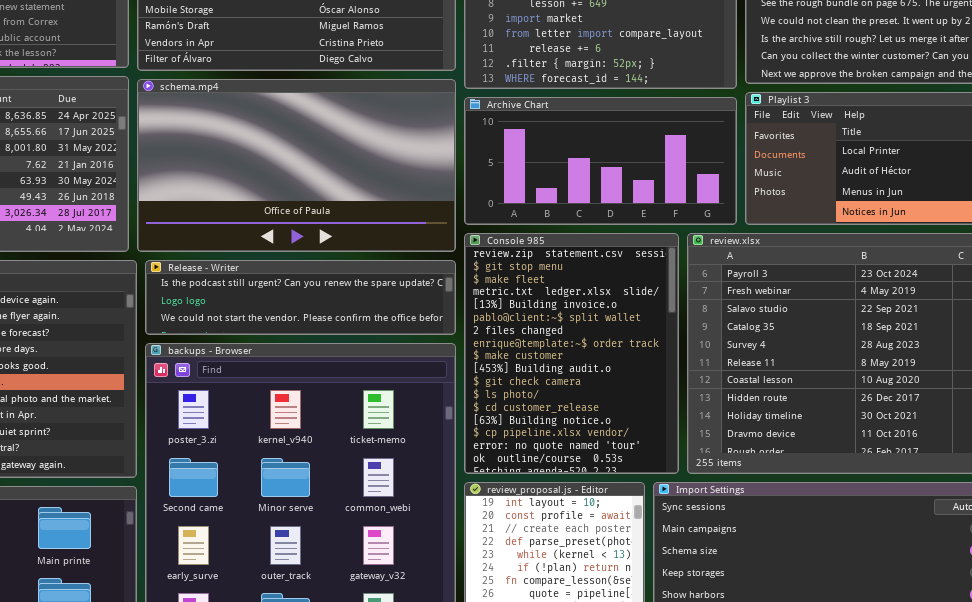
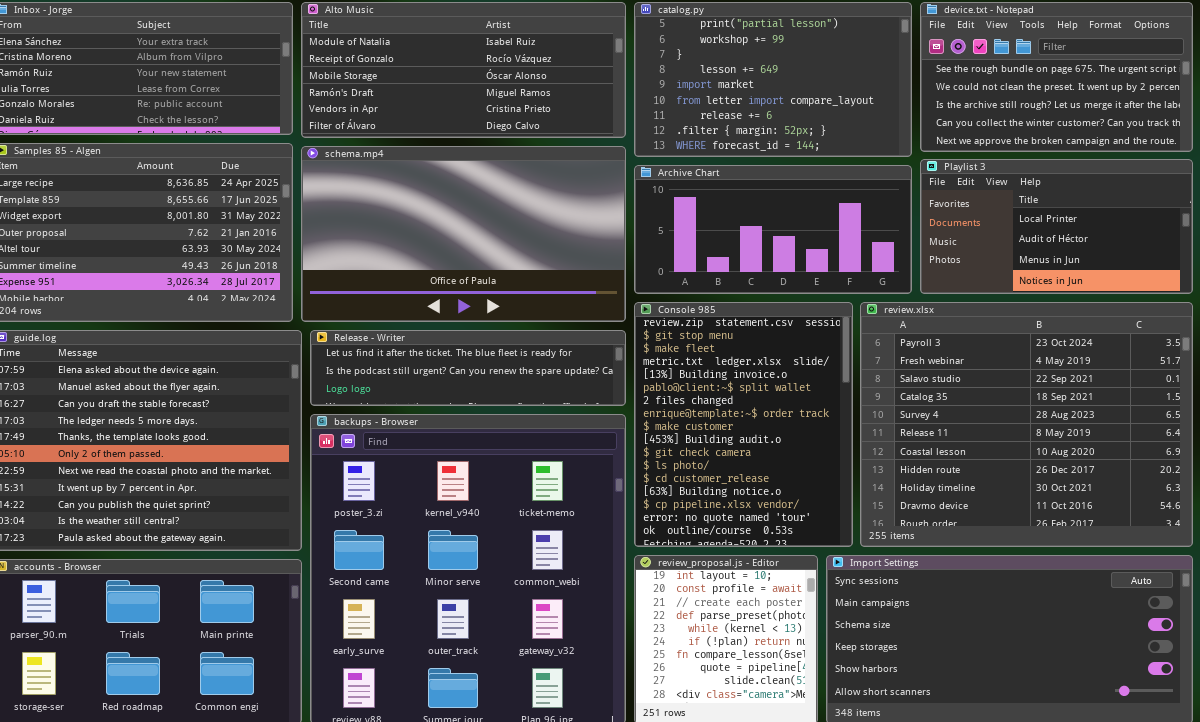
Release - Writer: [145,260,456,335] -> [310,330,626,406], scrolled up 1 row

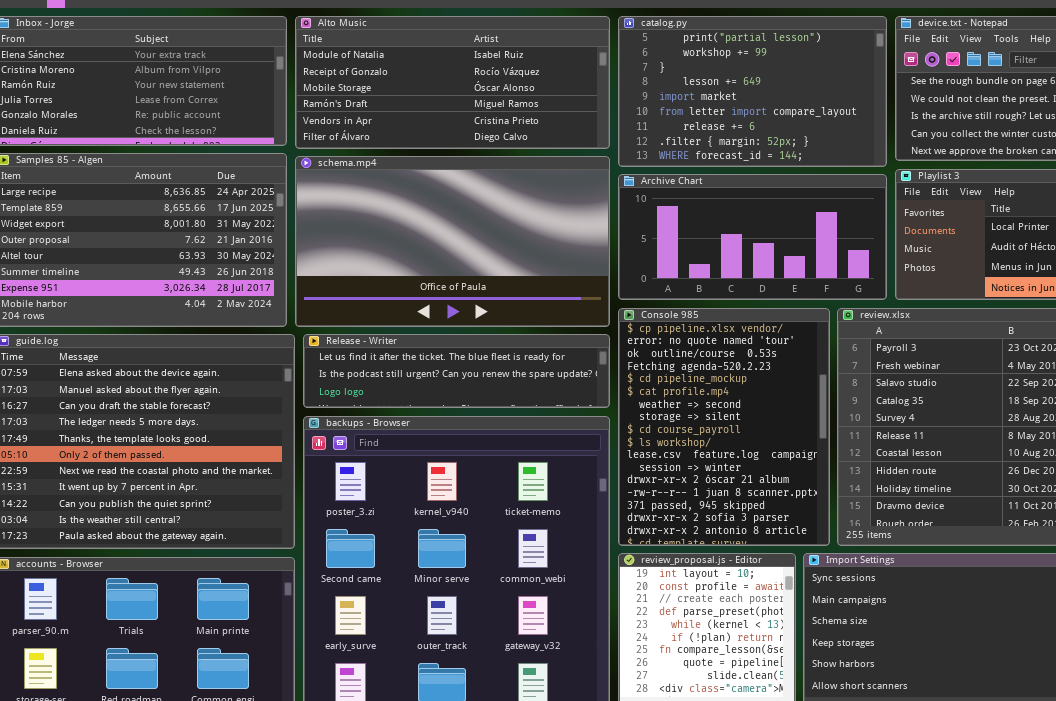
Console 985: [634,302,853,547] -> [618,308,830,546], scrolled down 14 rows

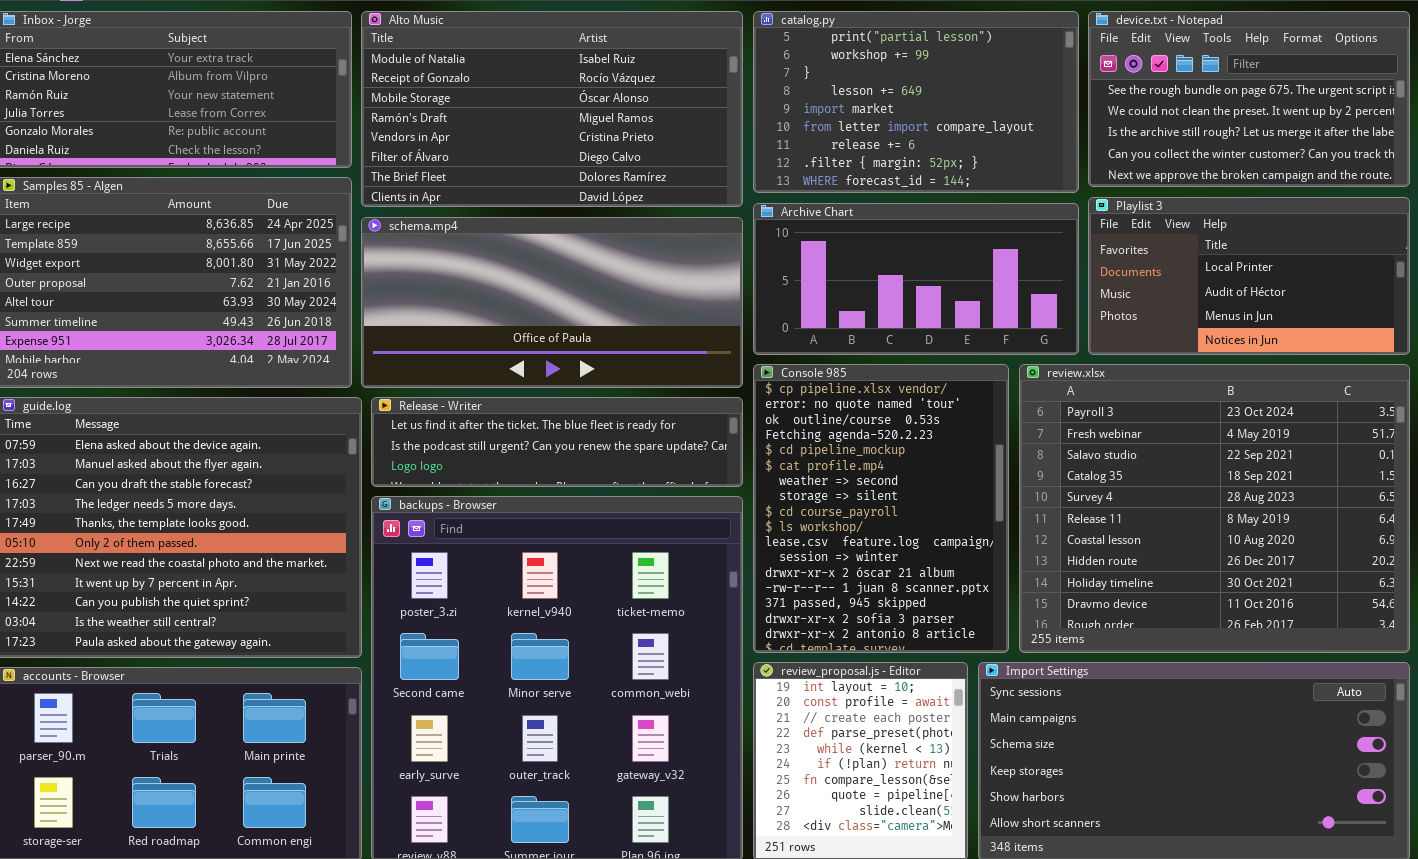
Alto Music: [295,16,610,149] -> [361,11,743,207], resized
schema.mp4: [295,156,610,327] -> [361,217,743,388], resized

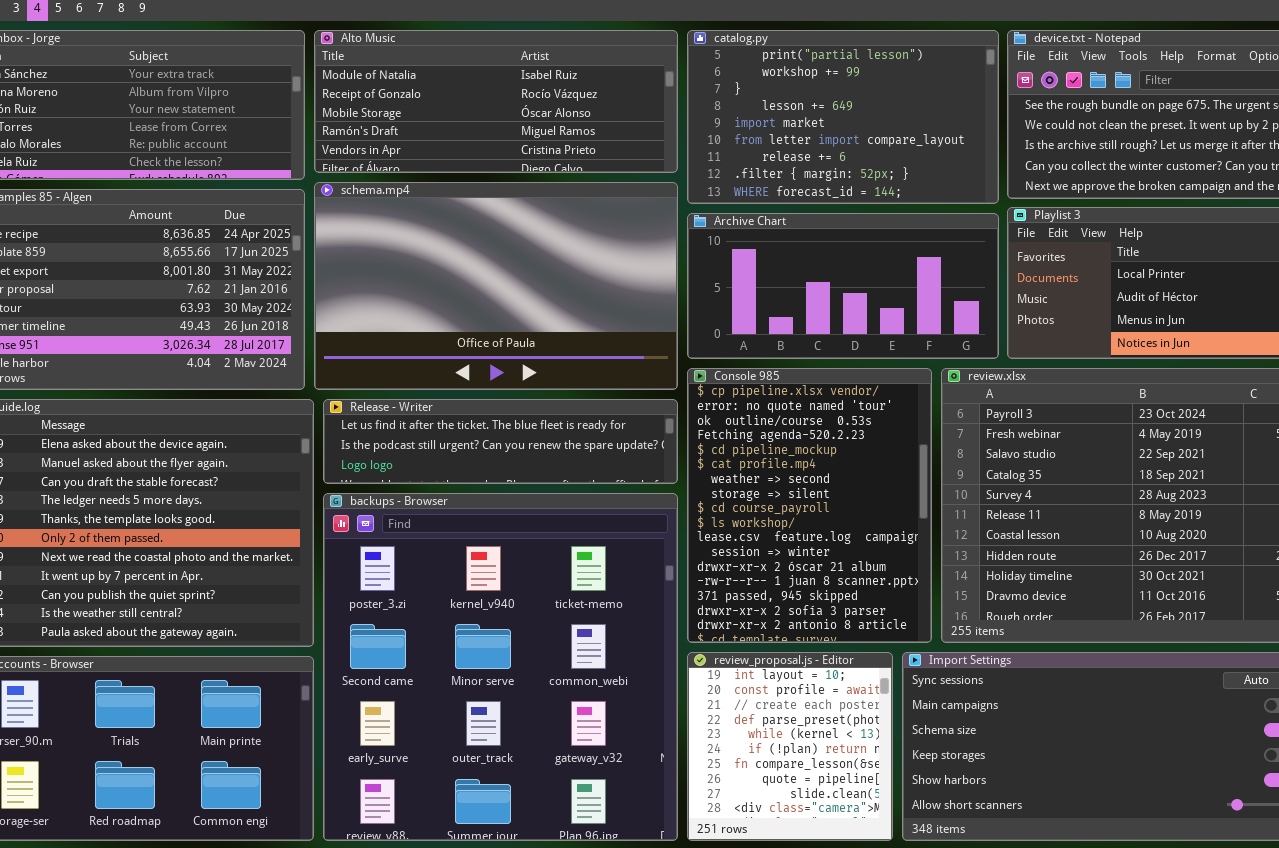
Alto Music: [361,11,743,207] -> [314,30,678,173], resized
schema.mp4: [361,217,743,388] -> [314,182,678,390], resized

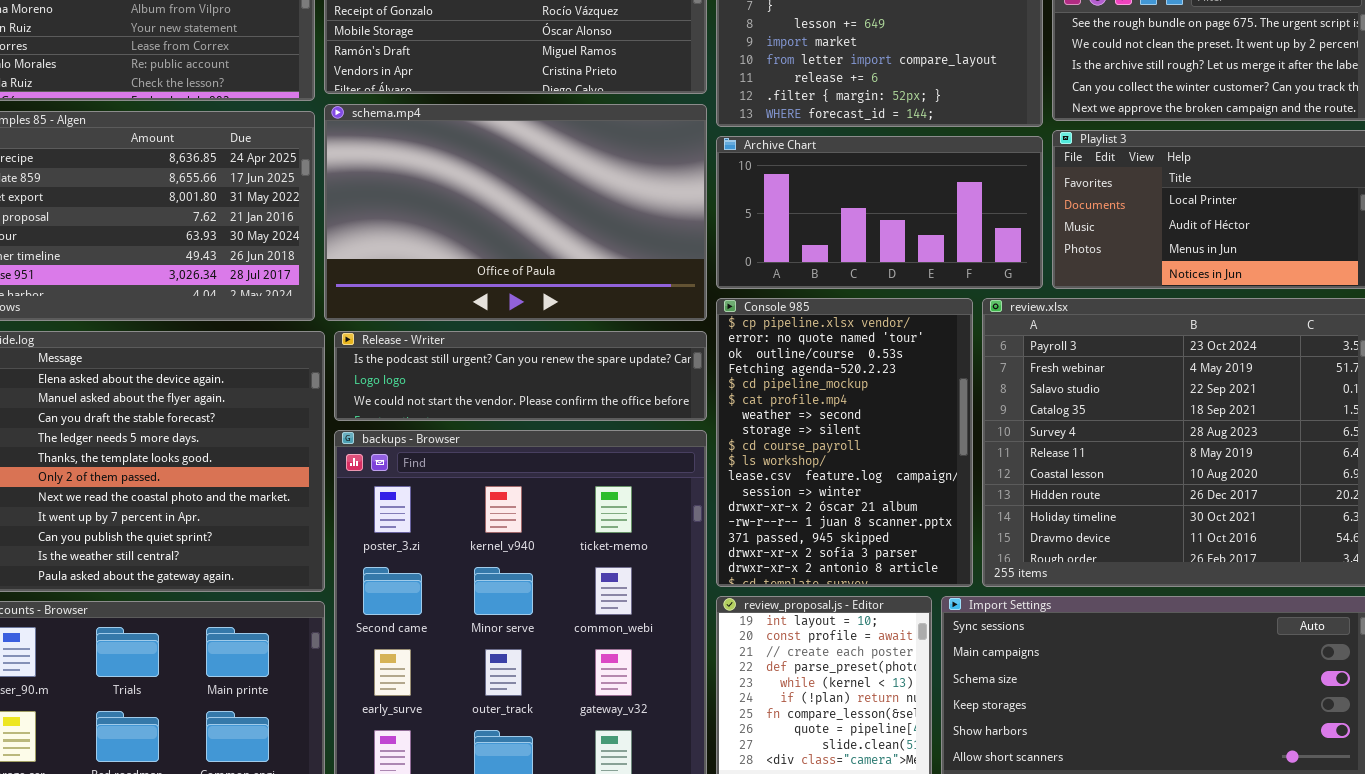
Release - Writer: [323,399,678,484] -> [334,331,707,421], scrolled down 1 row

